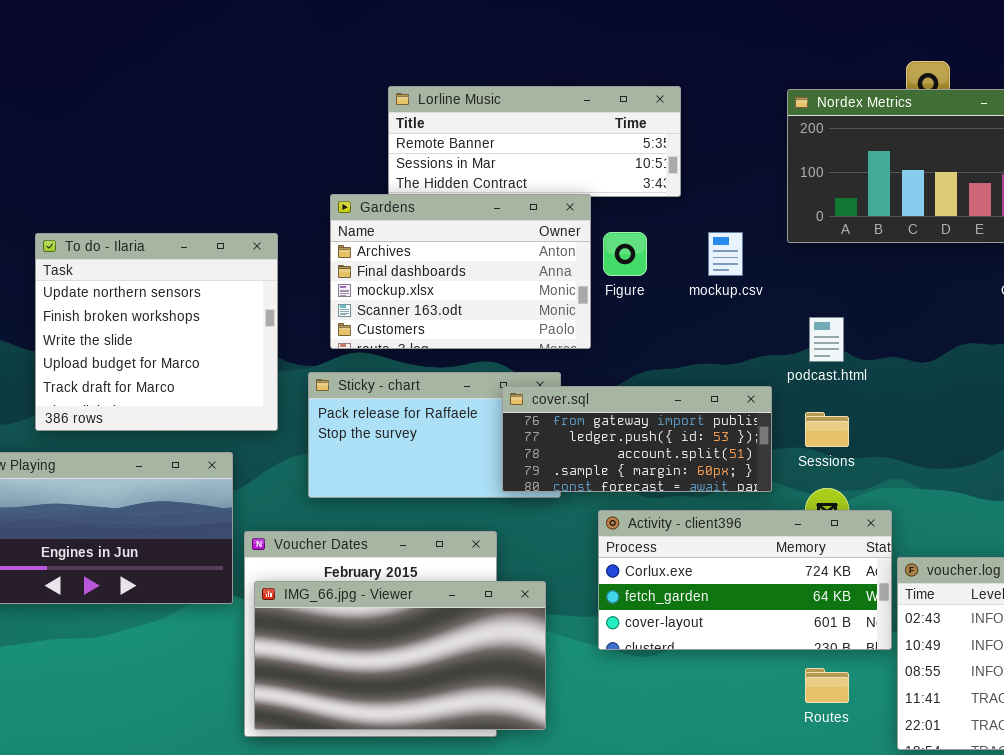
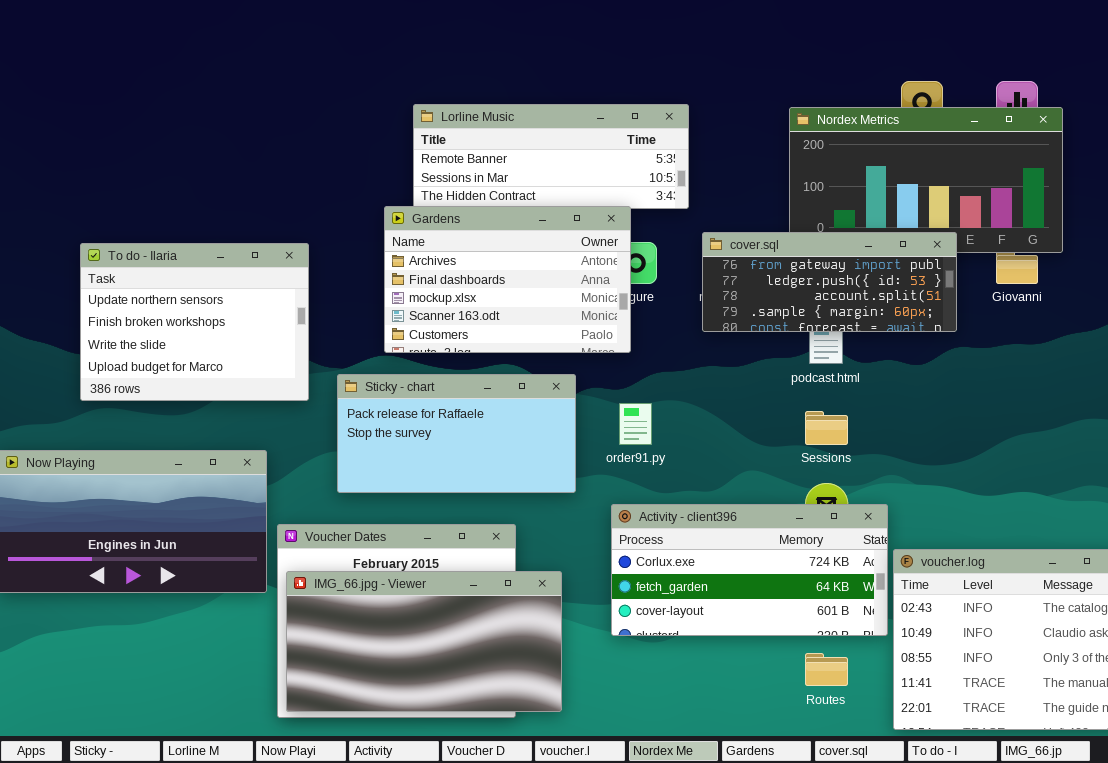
Gardens: [330,194,591,349] -> [384,206,631,353], moved
To do - Ilaria: [35,233,278,431] -> [80,243,309,401], resized
cover.sql: [502,386,772,492] -> [702,232,957,332], moved

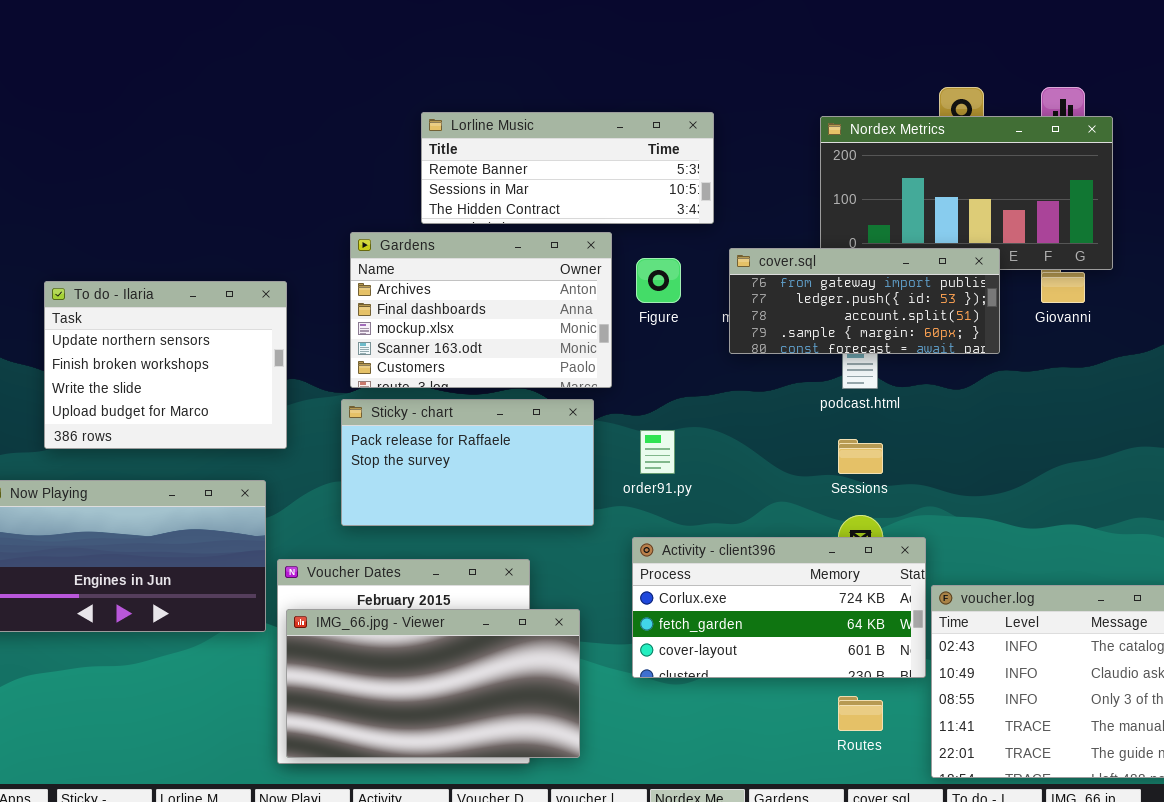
Gardens: [384,206,631,353] -> [350,232,612,388], moved
To do - Ilaria: [80,243,309,401] -> [44,281,287,449], moved

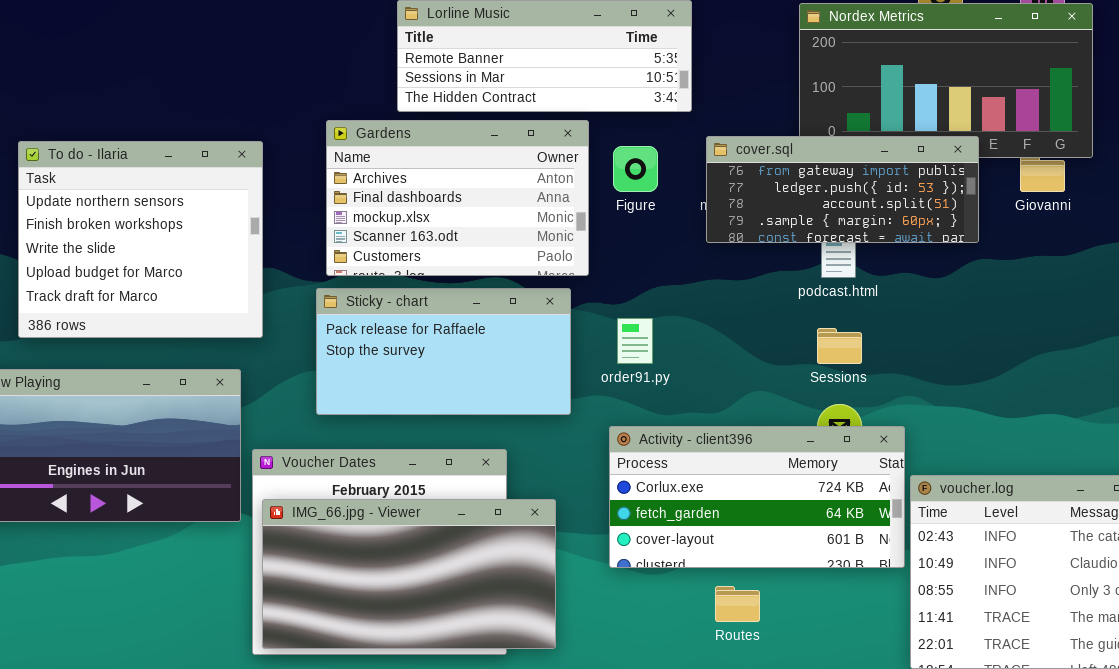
To do - Ilaria: [44,281,287,449] -> [18,141,263,338], resized
Routes: [838,696,883,731] -> [715,586,760,622], moved

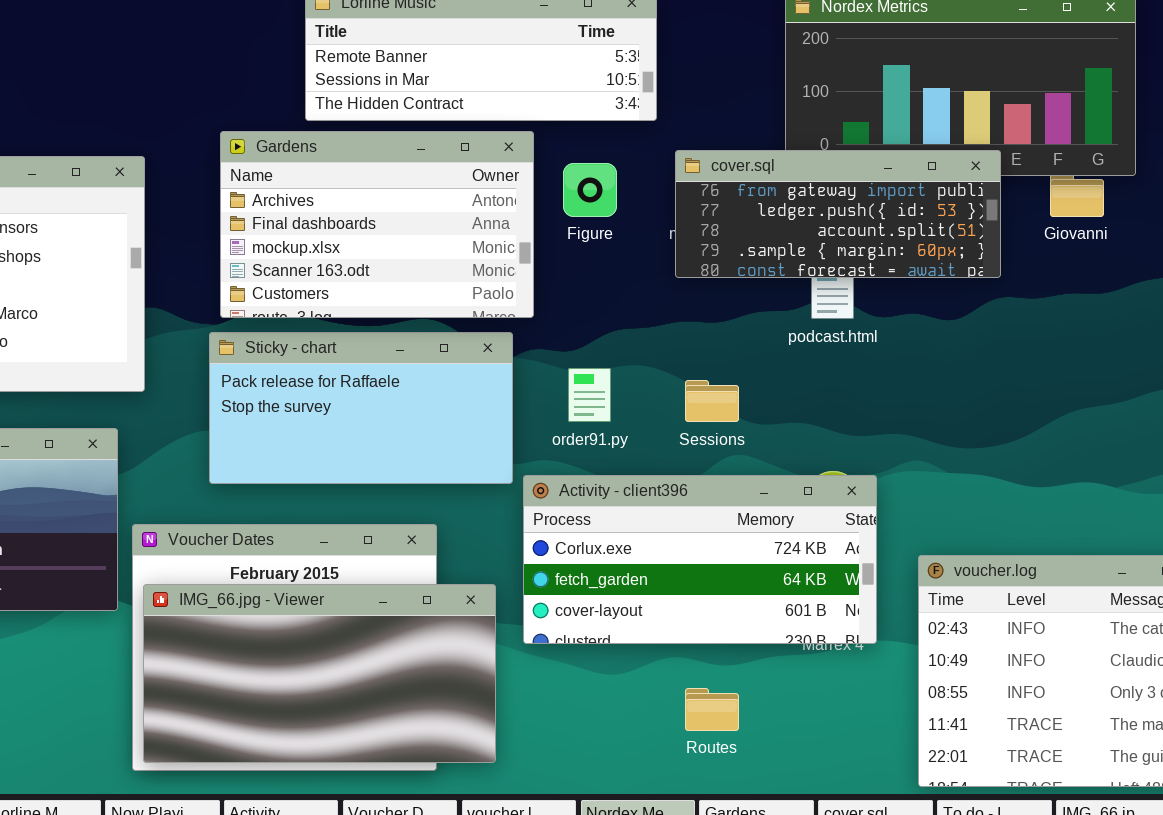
Sessions: [817,328,862,364] -> [685,380,739,422], moved
Activity - client396: [609,426,905,568] -> [523,475,877,644], moved

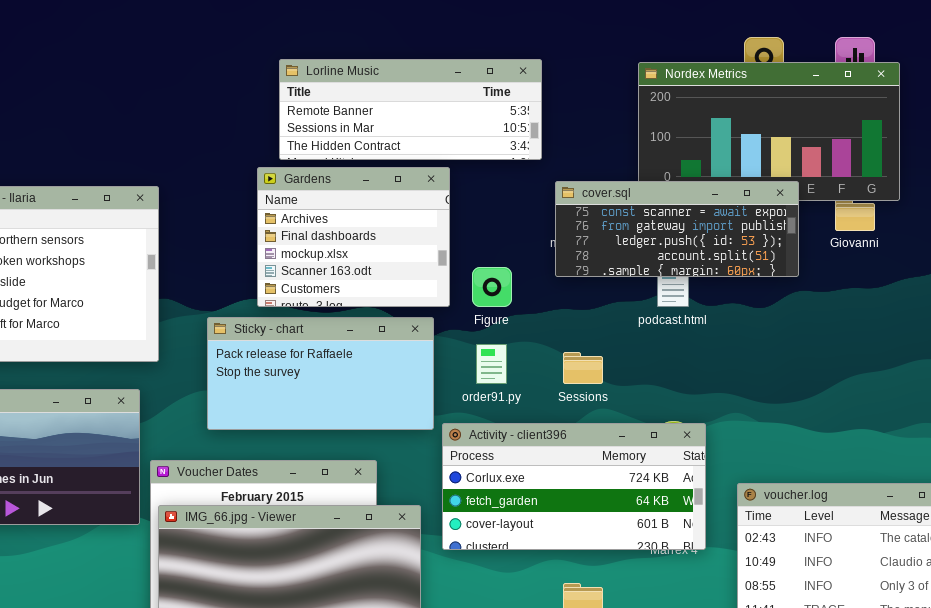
Gardens: [220,131,534,318] -> [257,167,450,307], resized
cover.sql: [675,150,1001,278] -> [555,181,799,277], scrolled up 1 row
Figure: [563,163,617,217] -> [472,267,512,307], moved

